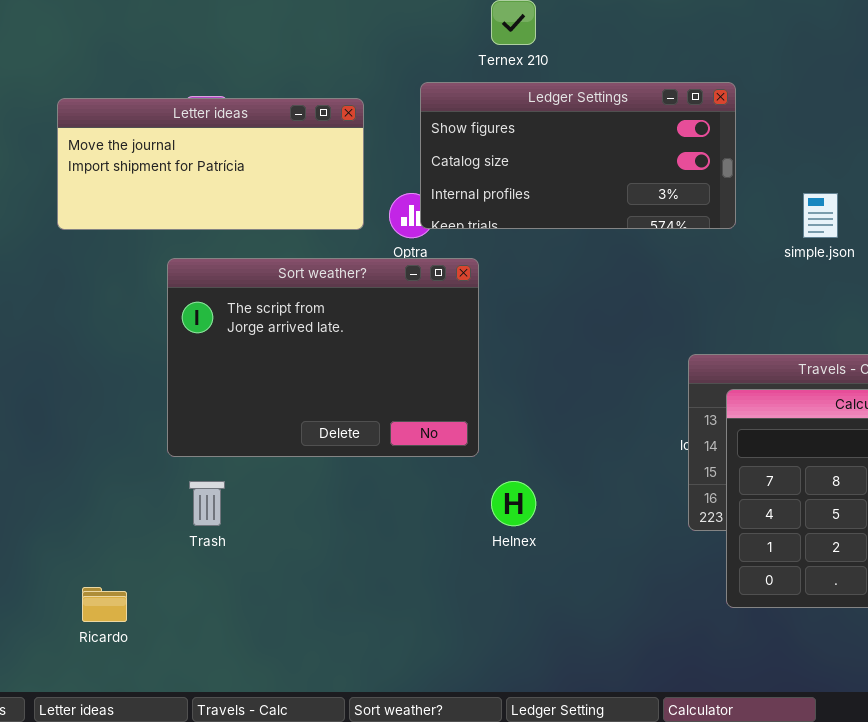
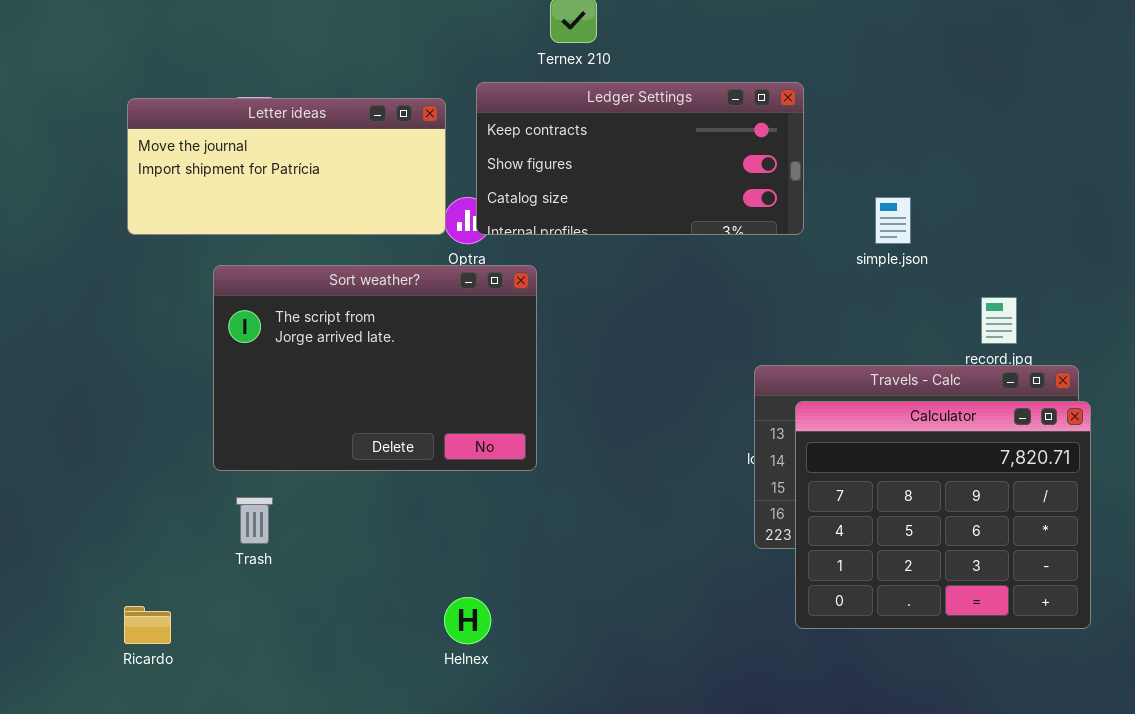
Ledger Settings: [420,82,736,229] -> [476,82,804,235], scrolled up 1 row
Letter ideas: [57,98,364,230] -> [127,98,446,235], moved
Helnex: [491,481,536,526] -> [444,597,491,644], moved

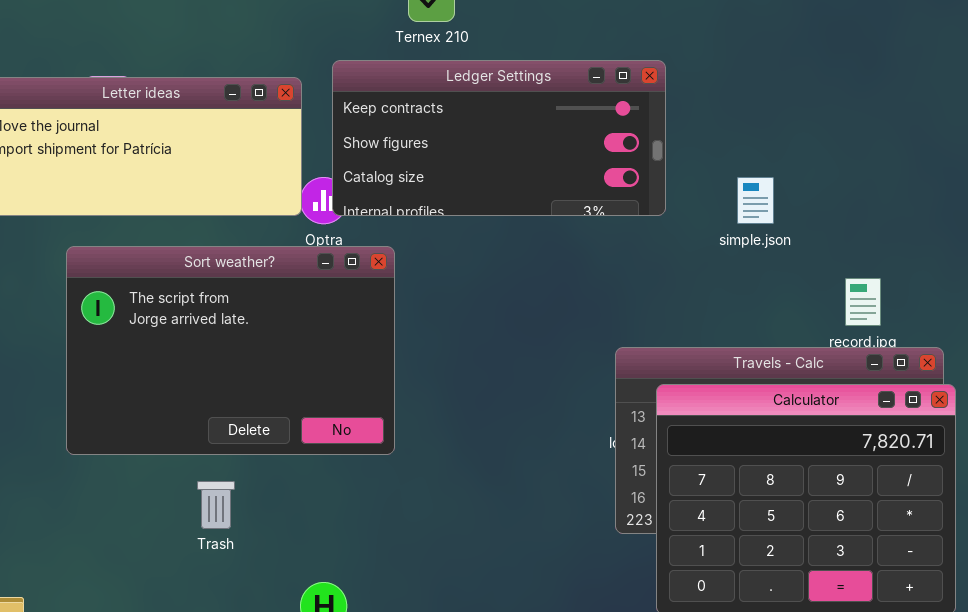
Trash: [236,497,273,544] -> [197,481,235,529], moved

